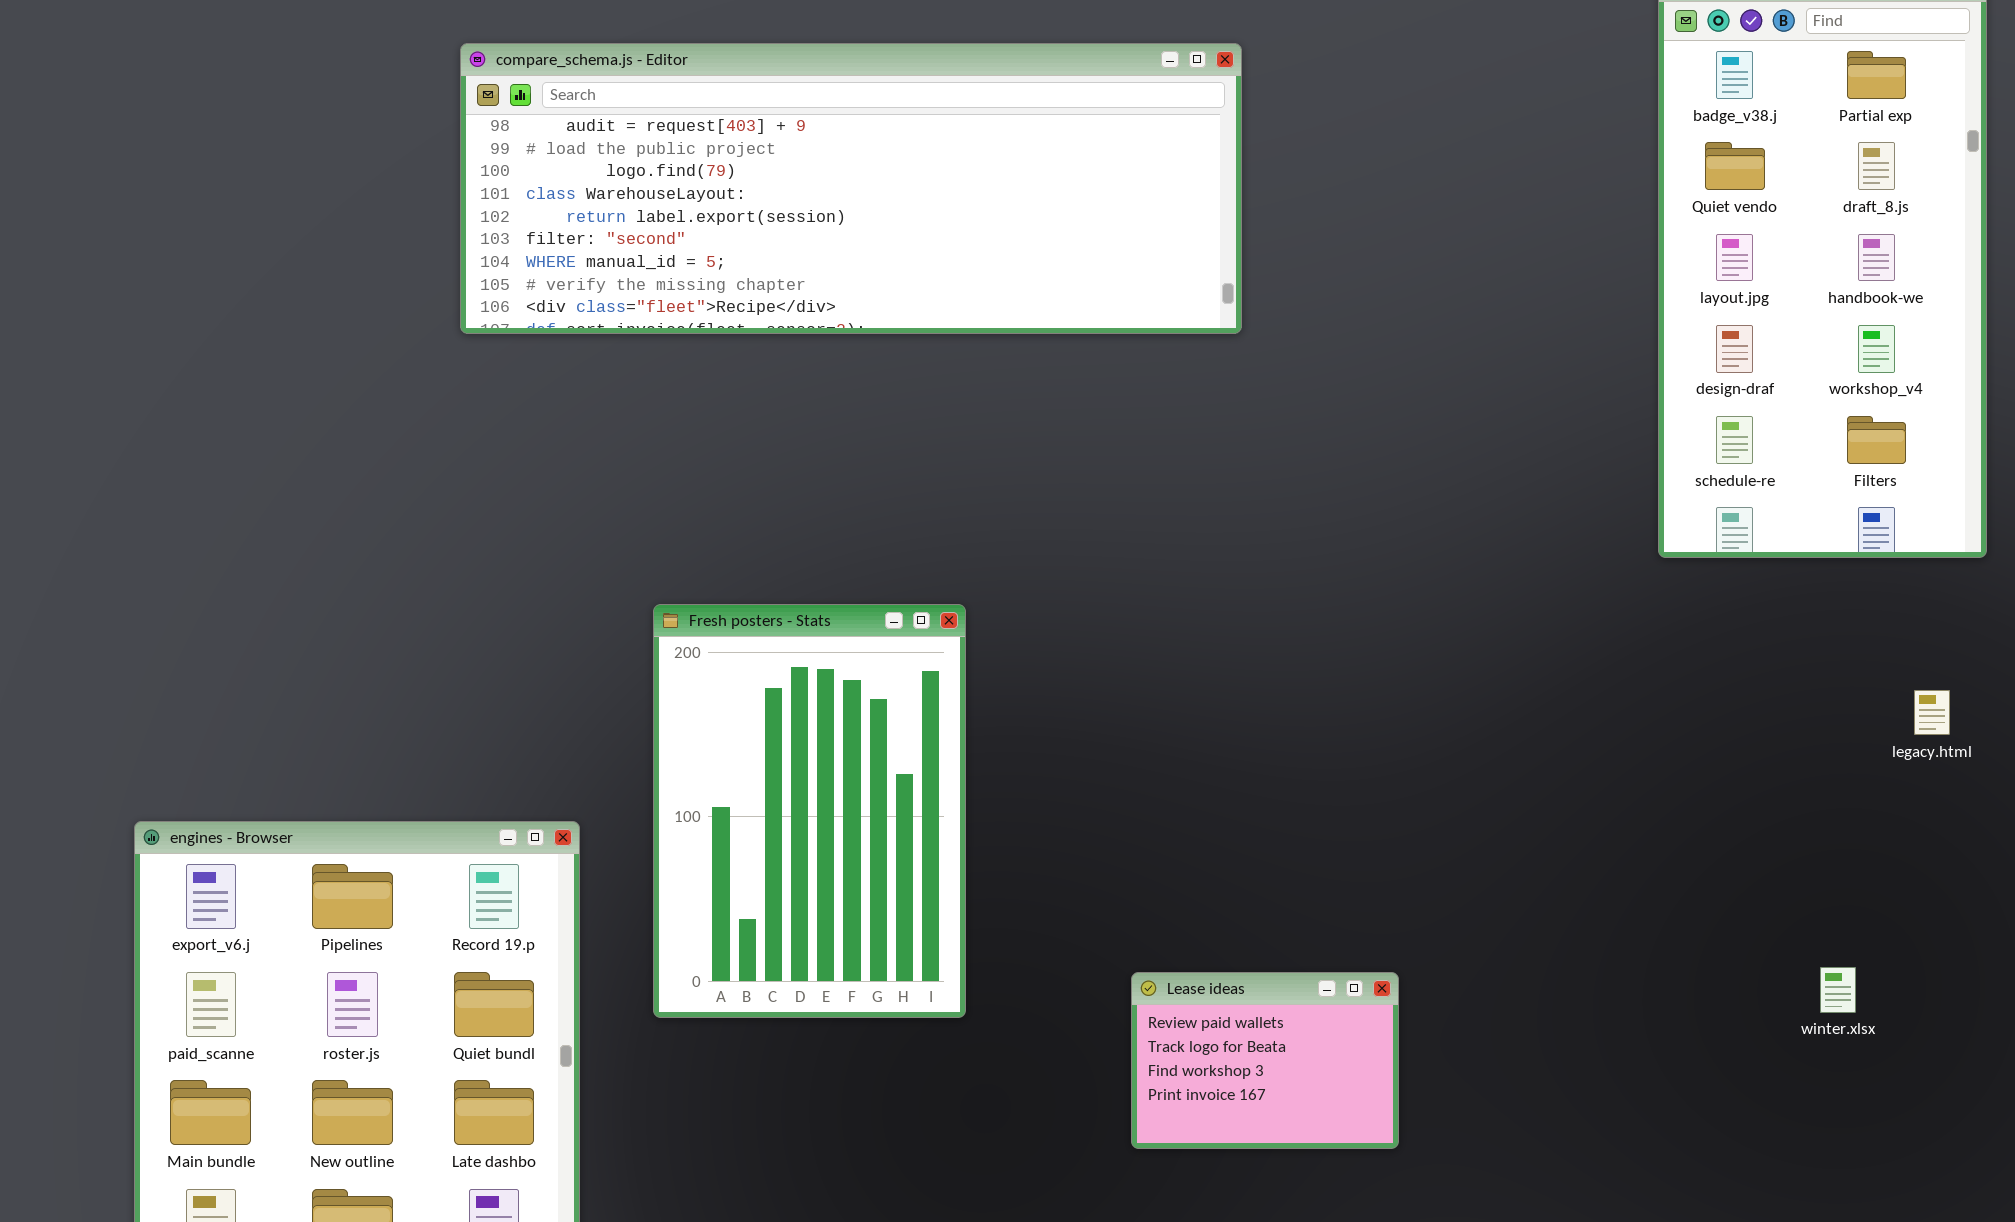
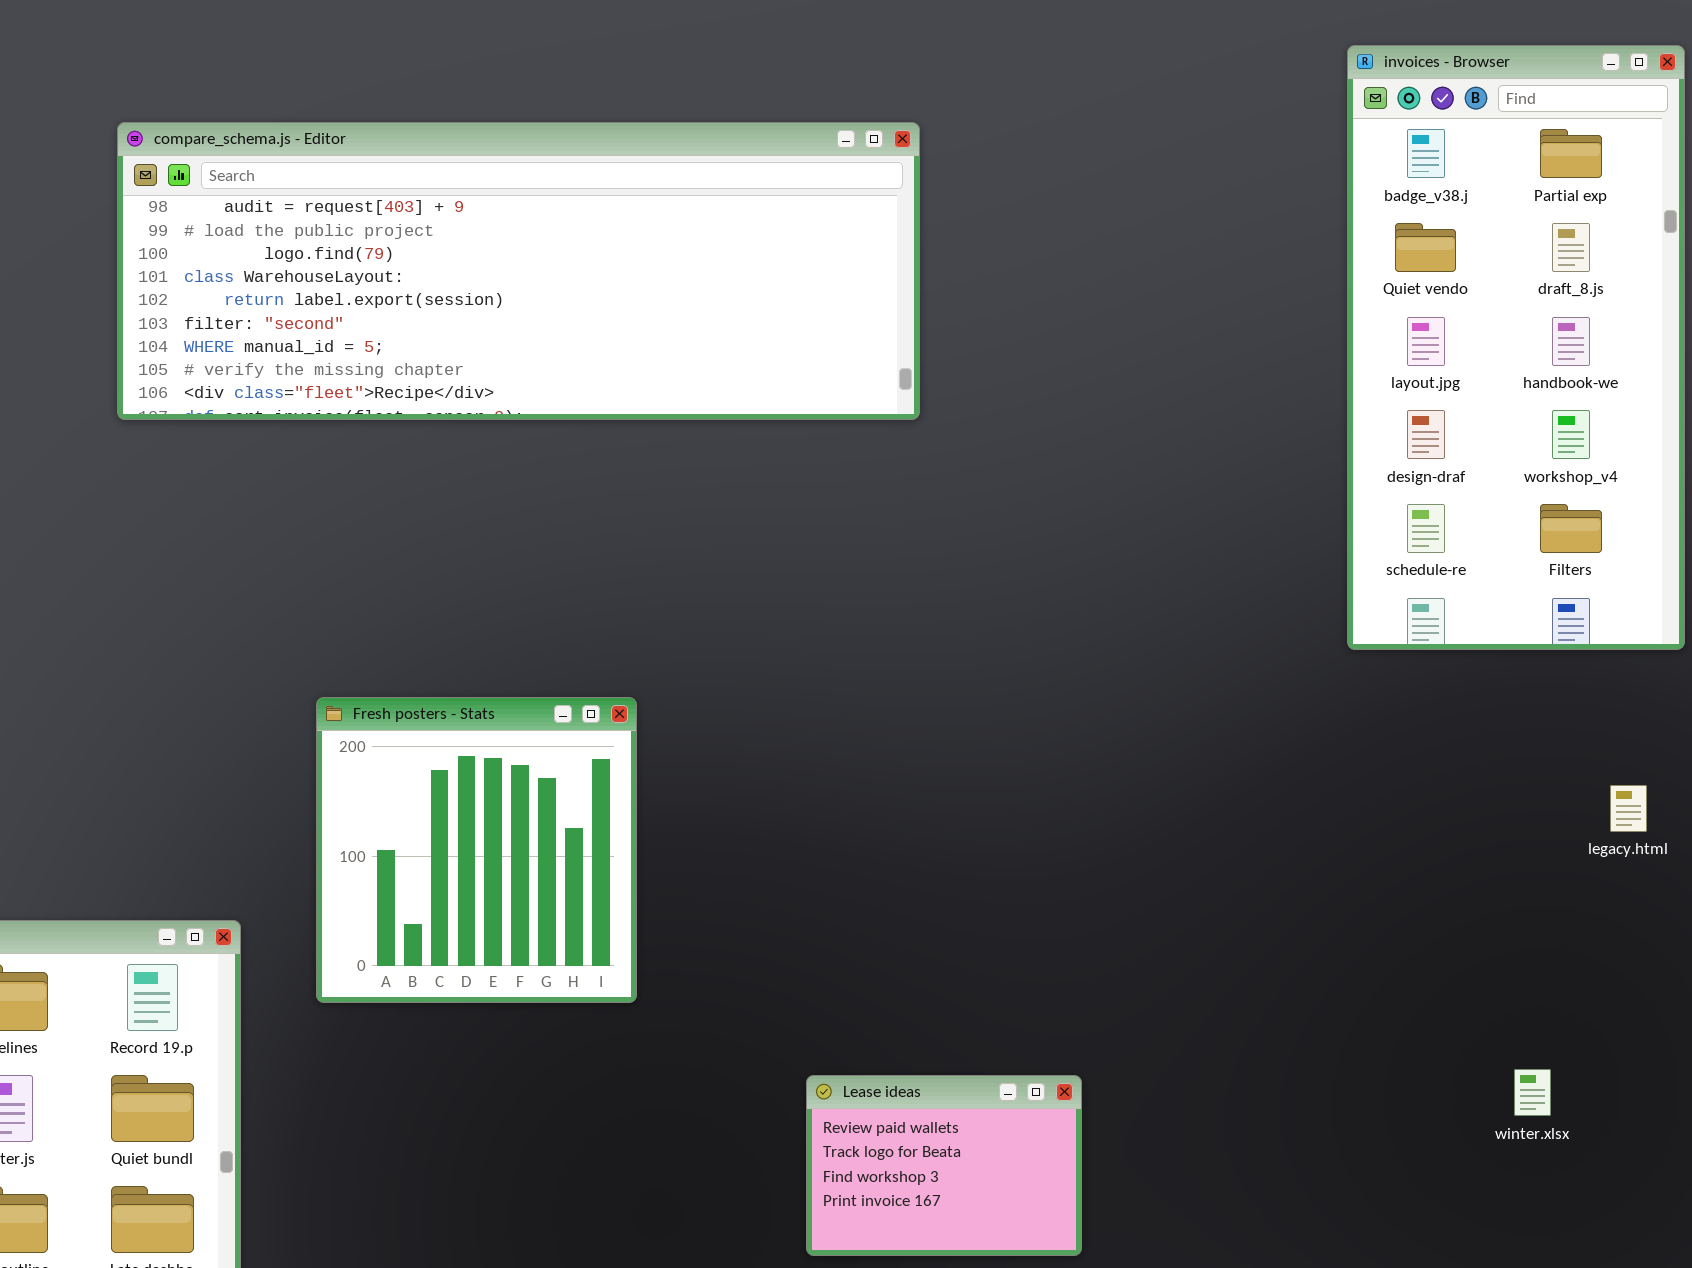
Fresh posters - Stats: [653,604,966,1018] -> [316,697,637,1003], resized

